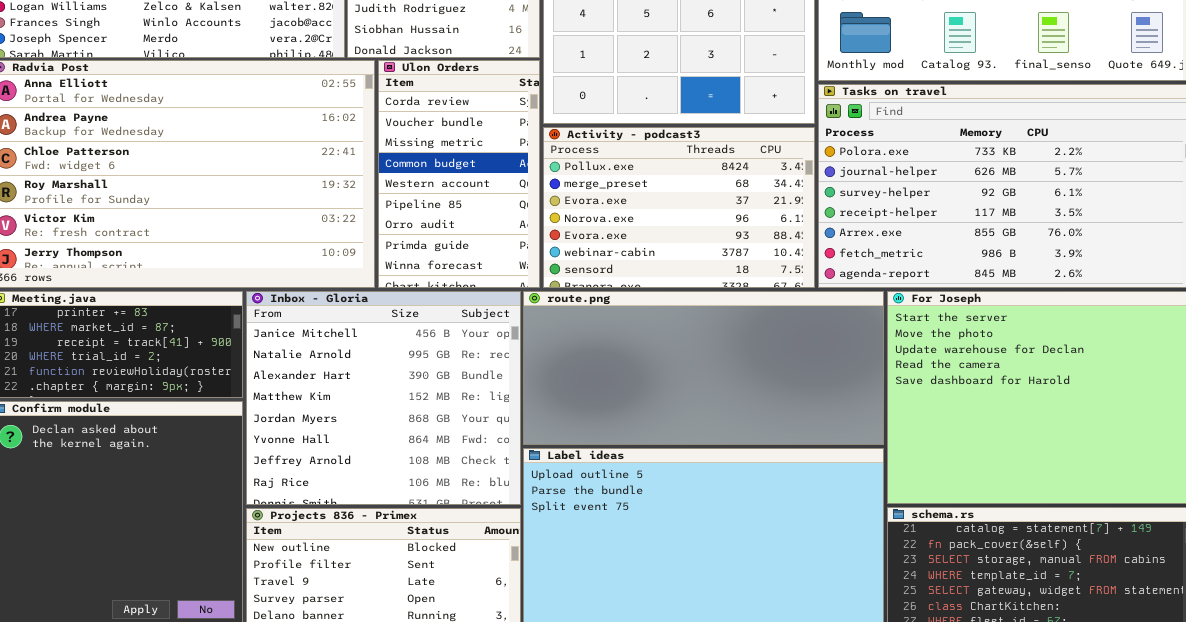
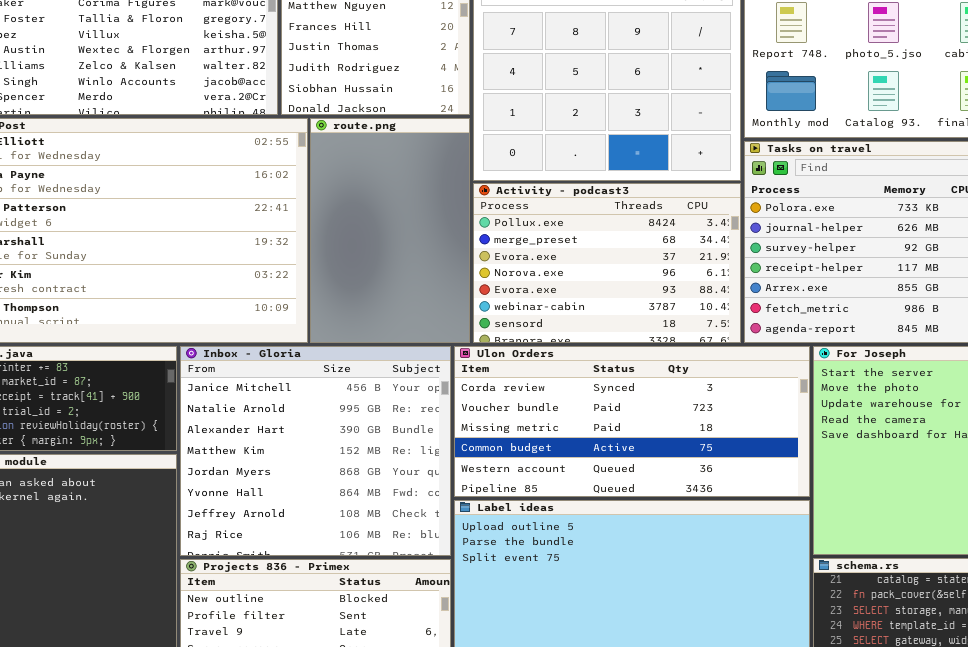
Ulon Orders: [378,60,540,288] -> [454,346,810,497], moved, resized
route.png: [523,291,884,445] -> [310,118,470,343], moved, resized

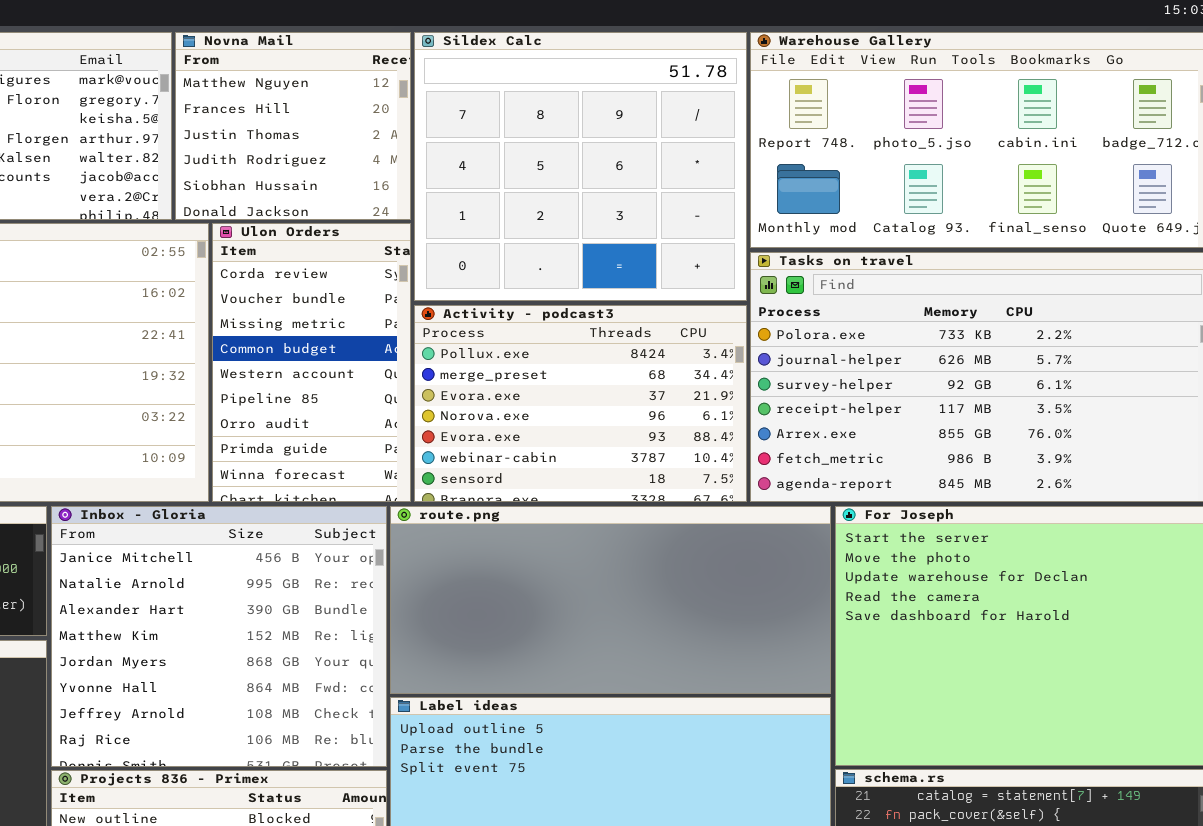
route.png: [310,118,470,343] -> [390,506,831,694], moved, resized
Ulon Orders: [454,346,810,497] -> [212,223,411,502], moved, resized

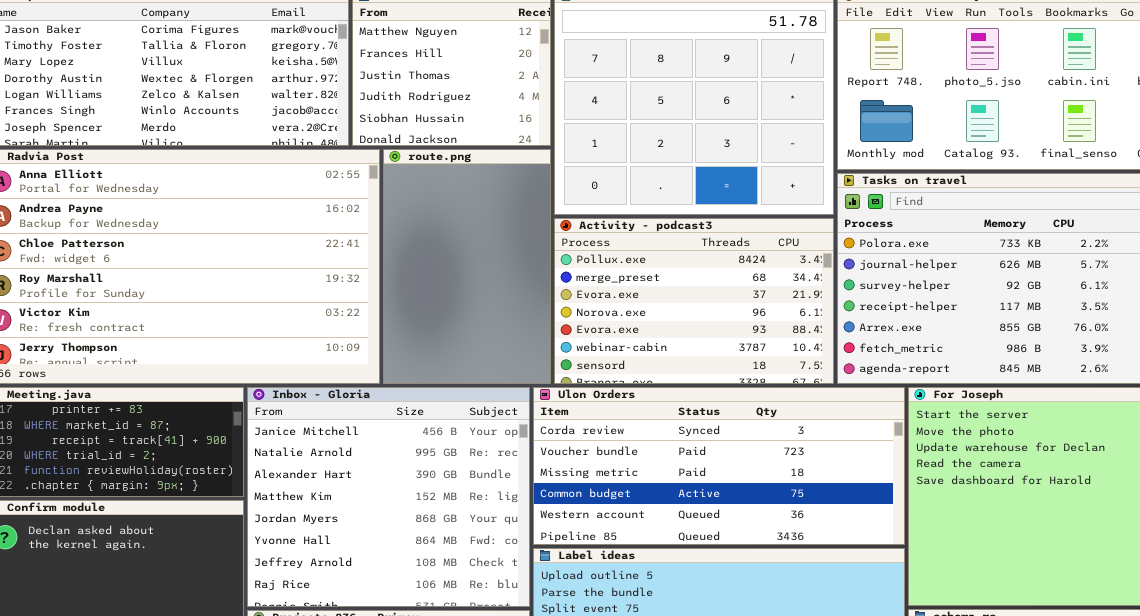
Ulon Orders: [212,223,411,502] -> [533,387,905,545], moved, resized
route.png: [390,506,831,694] -> [383,149,551,384], moved, resized

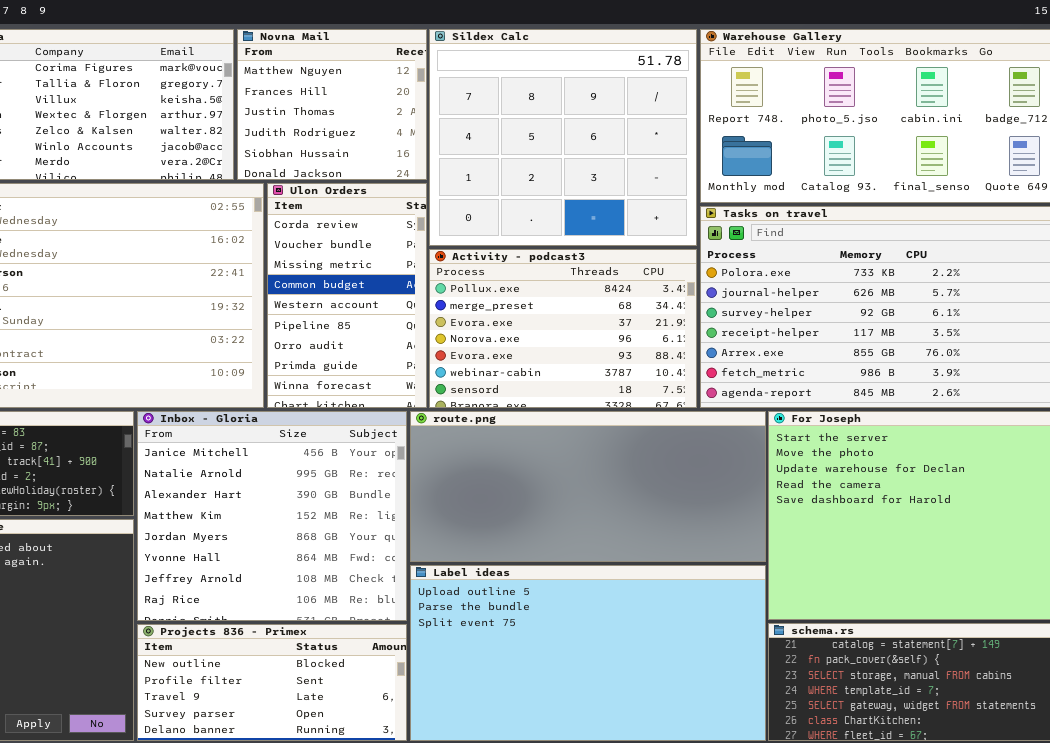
route.png: [383,149,551,384] -> [410,411,766,562], moved, resized
Ulon Orders: [533,387,905,545] -> [267,183,427,408], moved, resized

